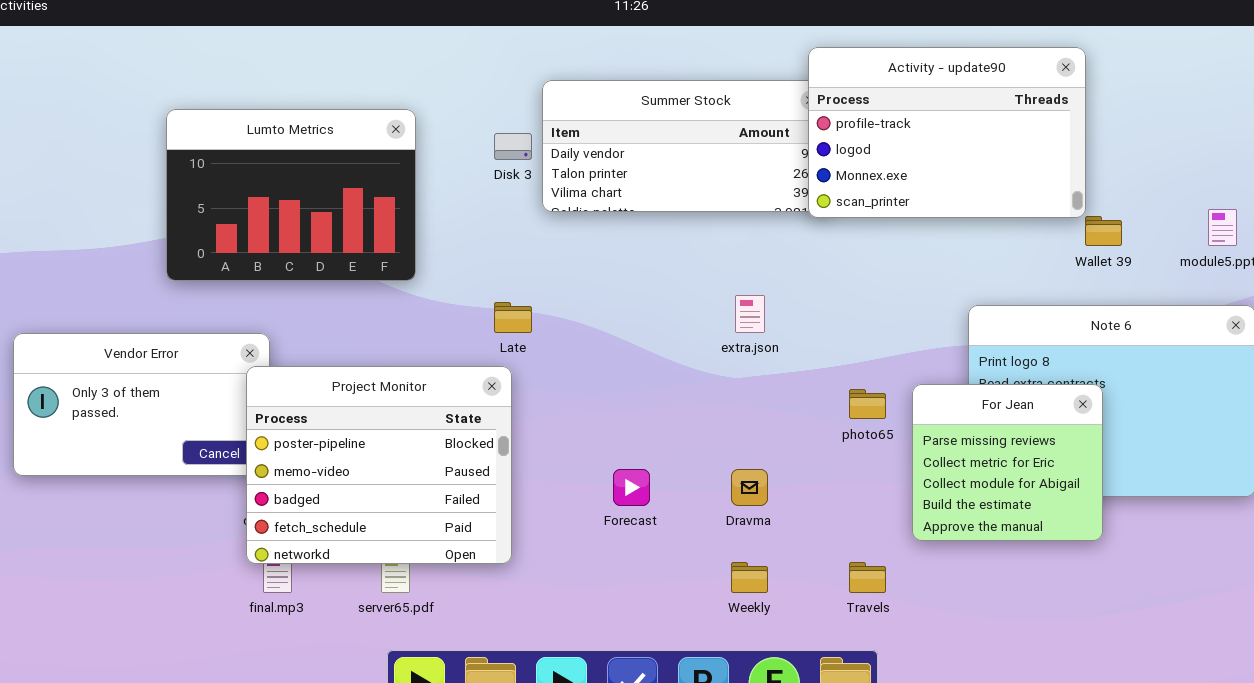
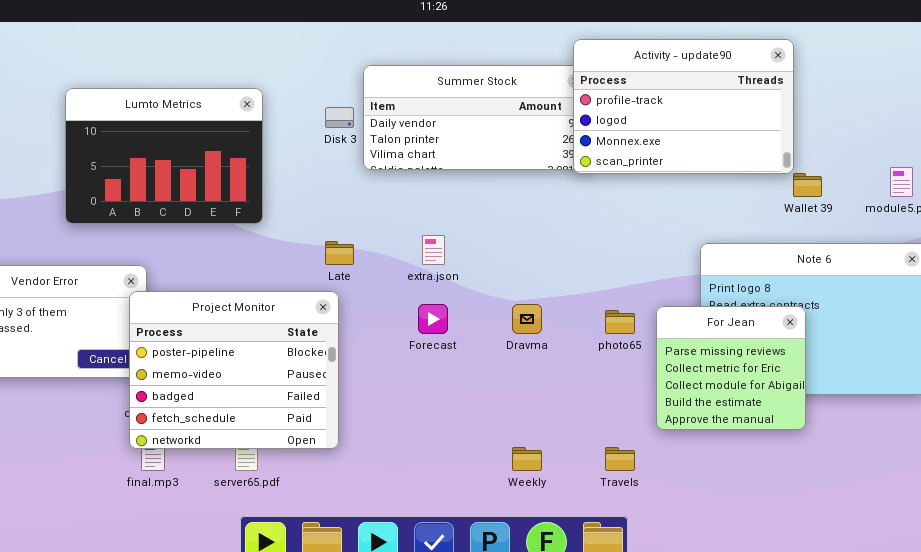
extra.json: [735,295,765,333] -> [422,235,445,265], moved
Forecast: [613,469,650,506] -> [418,304,448,334], moved
Dravma: [731,469,768,506] -> [512,304,542,334], moved

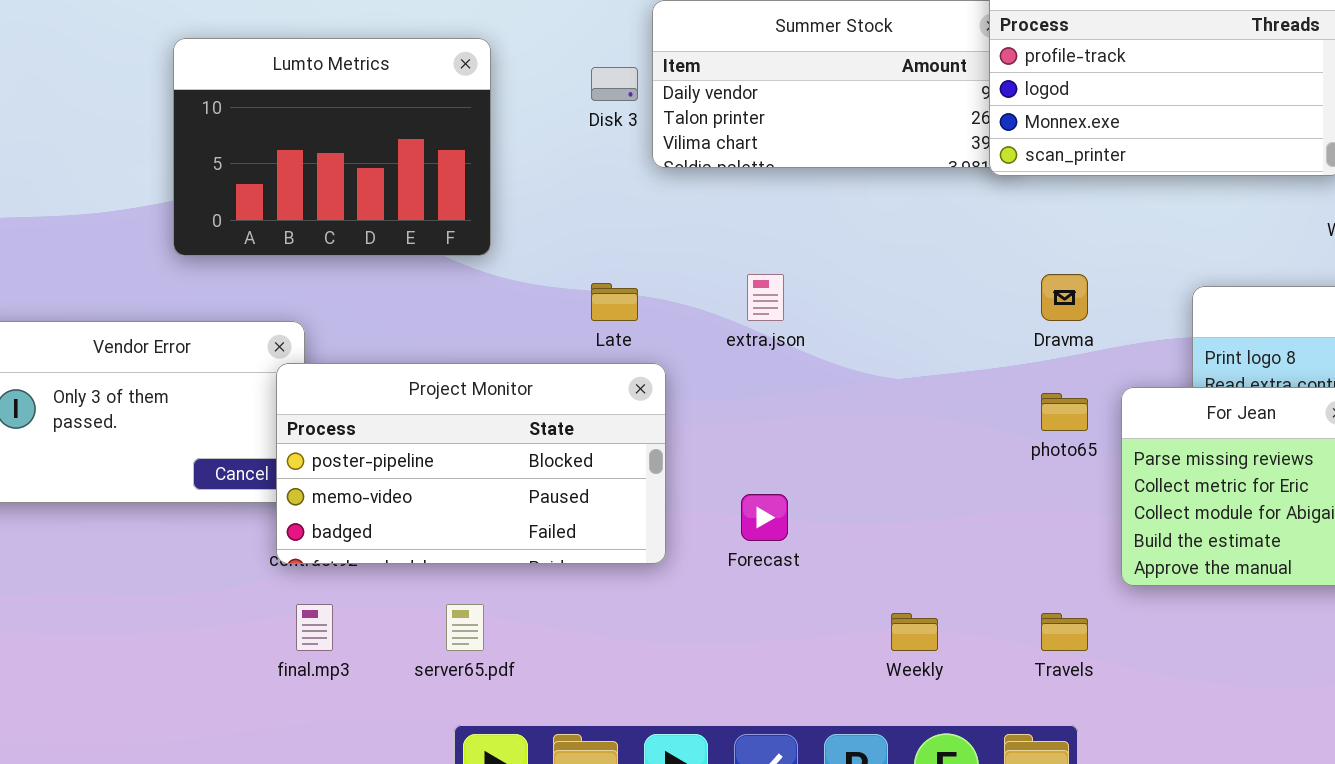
Project Monitor: [129,291,339,449] -> [276,363,666,564], resized
Forecast: [418,304,448,334] -> [741,494,788,541], moved
Dravma: [512,304,542,334] -> [1041,274,1088,321], moved

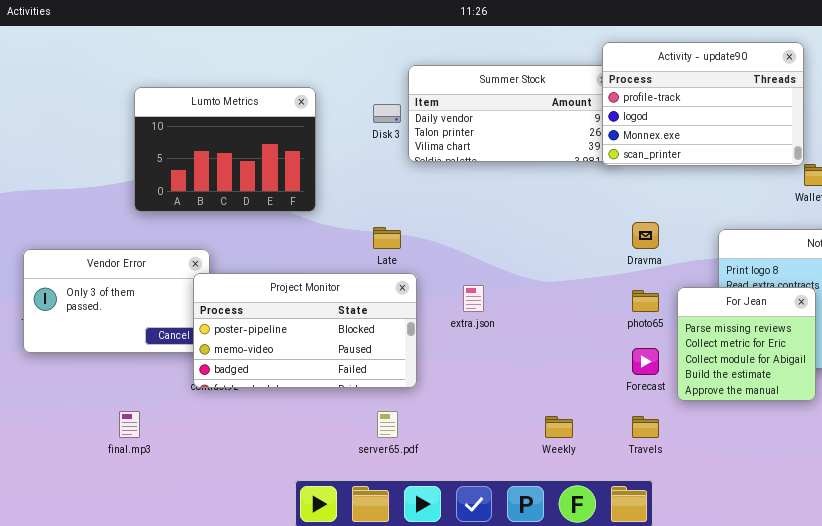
extra.json: [747,274,784,321] -> [463,285,484,312], moved
Forecast: [741,494,788,541] -> [632,348,659,375], moved
final.mp3: [296,604,333,651] -> [119,411,140,438], moved
server65.pdf: [446,604,484,651] -> [377,411,398,438], moved

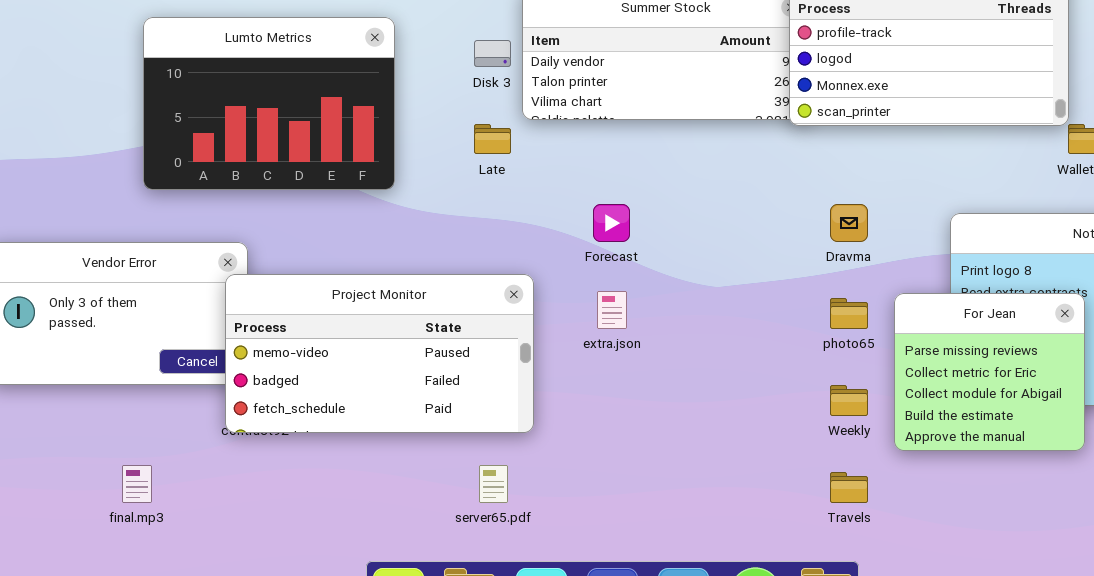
Late: [373,227,401,249] -> [474,124,511,154], moved
Project Monitor: [193,273,417,388] -> [225,274,534,433], scrolled down 1 row
Forecast: [632,348,659,375] -> [593,204,630,242], moved
Weekly: [545,416,573,438] -> [830,385,868,416], moved

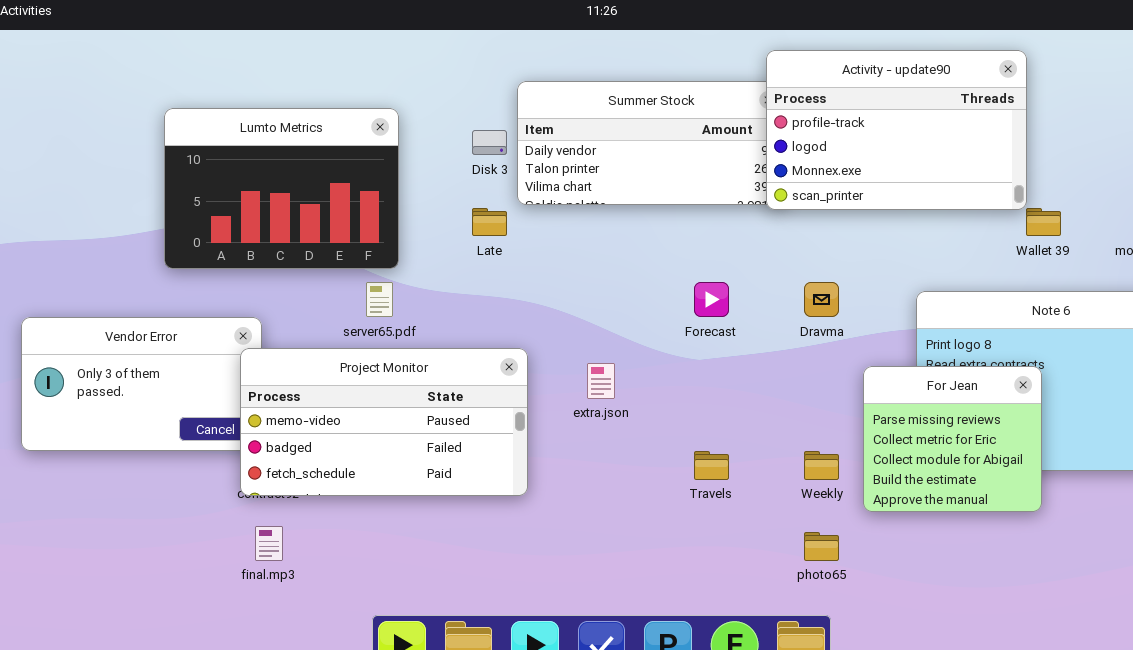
Forecast: [593,204,630,242] -> [694,282,729,317], moved
photo65: [830,298,868,329] -> [804,532,839,561], moved
final.mp3: [122,465,152,503] -> [255,526,283,561], moved
server65.pdf: [479,465,508,503] -> [366,282,393,317], moved
Travels: [830,472,868,503] -> [694,451,729,480], moved

